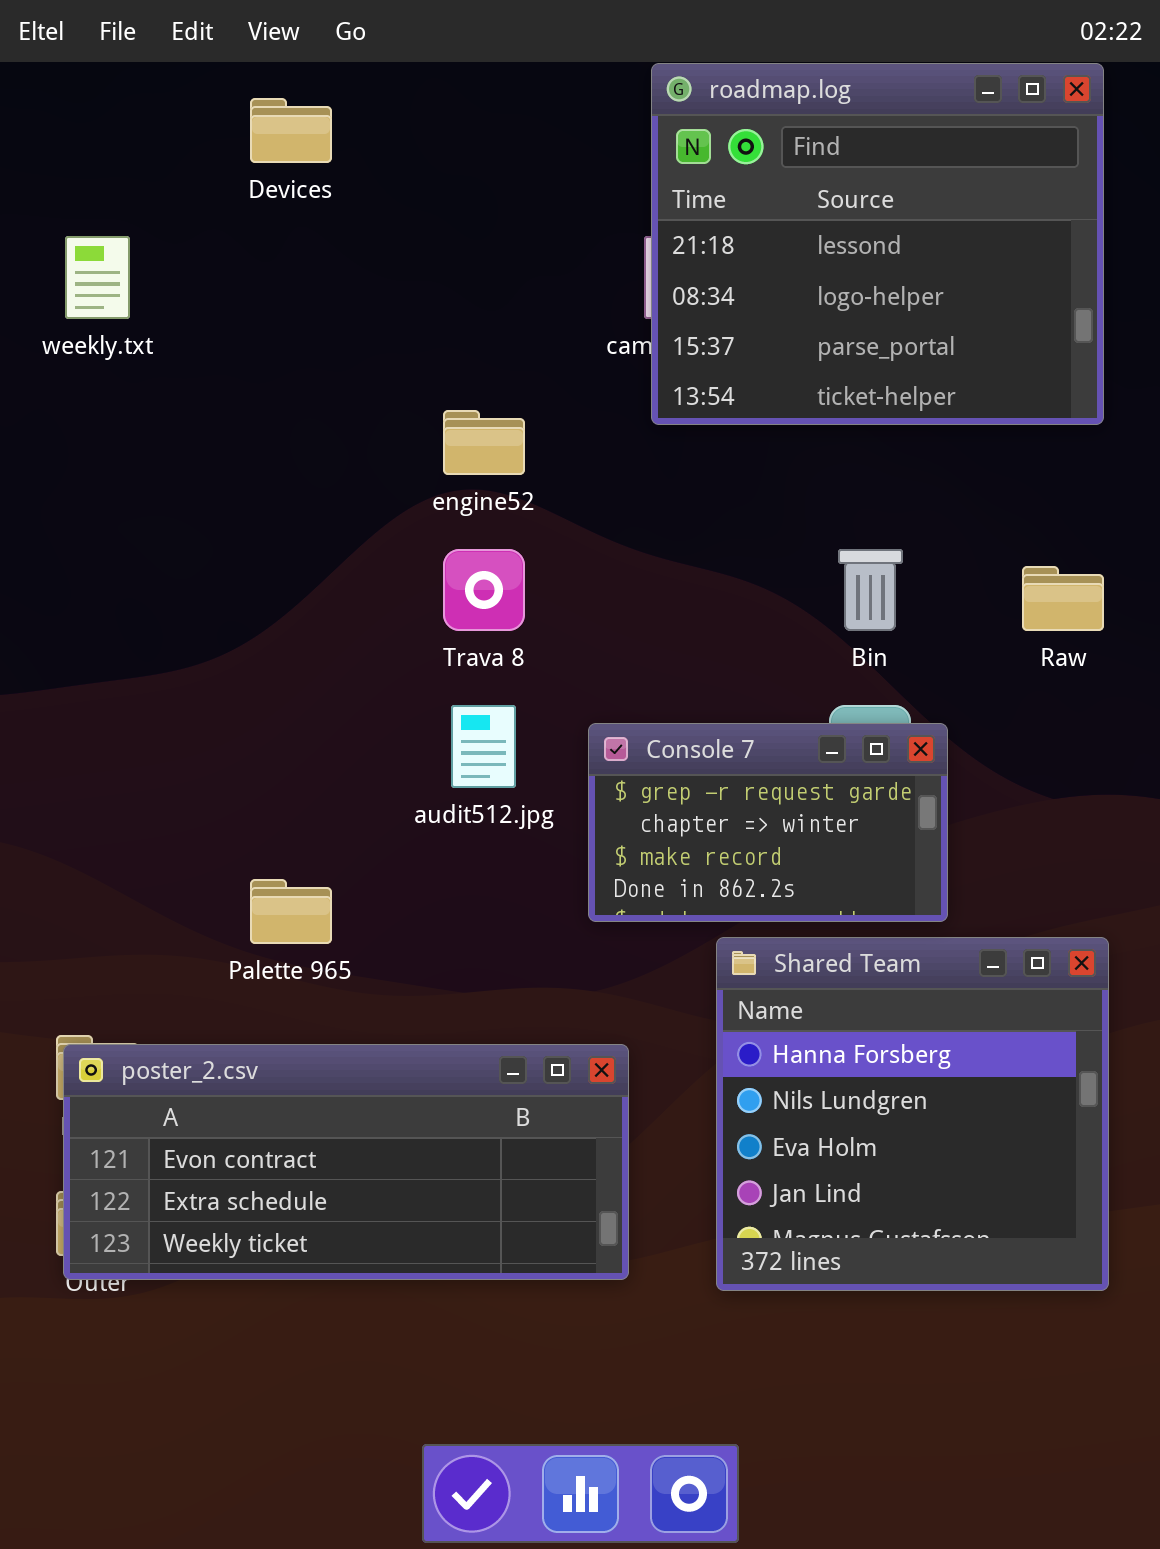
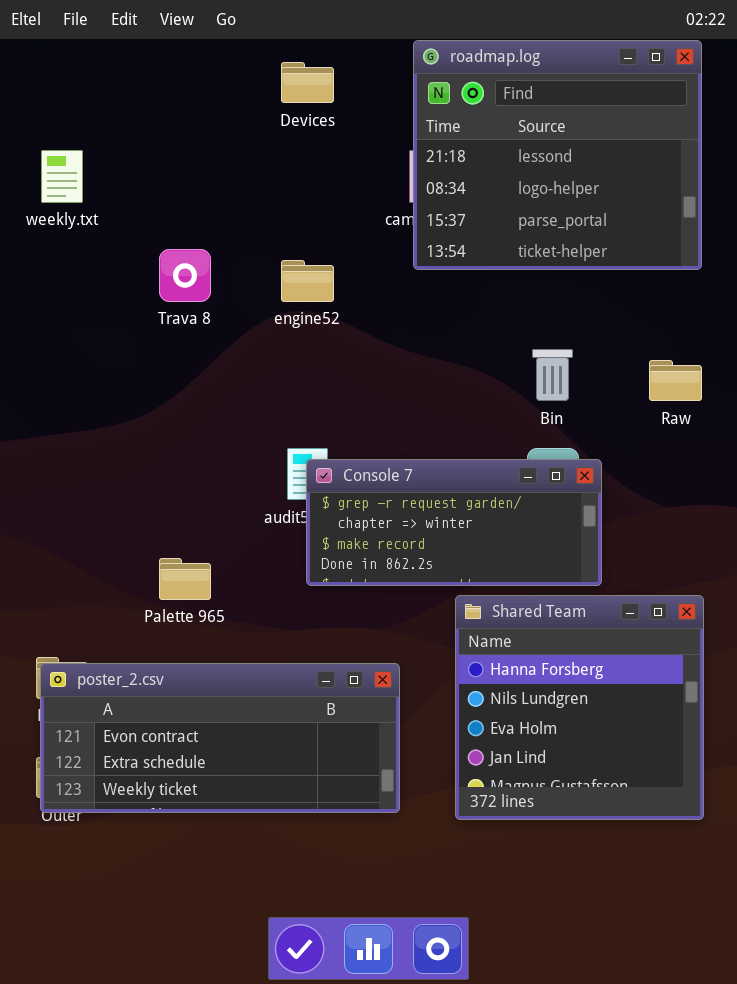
Devices: [250,98,332,163] -> [281,62,334,103], moved
Trava 8: [443,549,525,631] -> [159,249,211,302], moved
Console 7: [588,723,948,922] -> [306,459,602,586], resized

